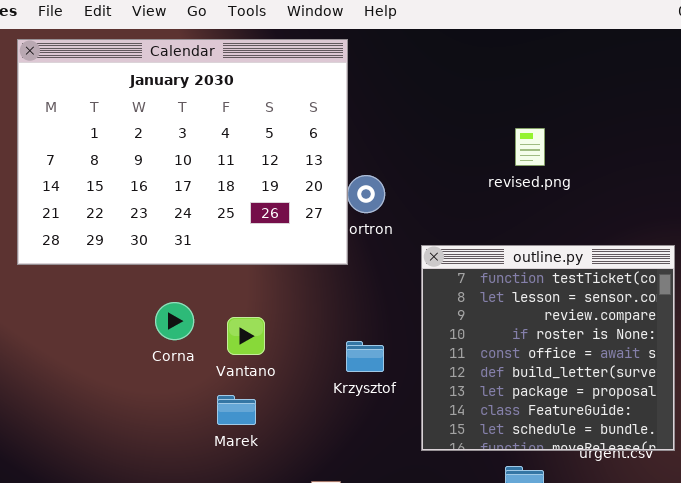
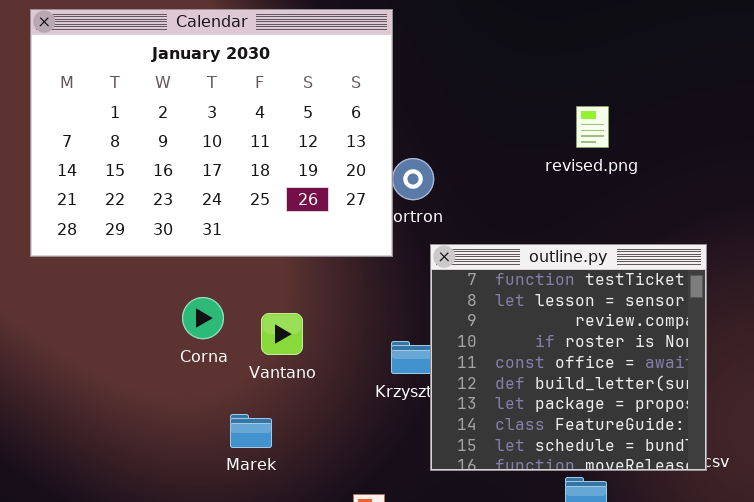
outline.py: [421,245,675,451] -> [430,244,707,471], moved
Marek: [217,395,256,425] -> [230,414,272,448], moved

